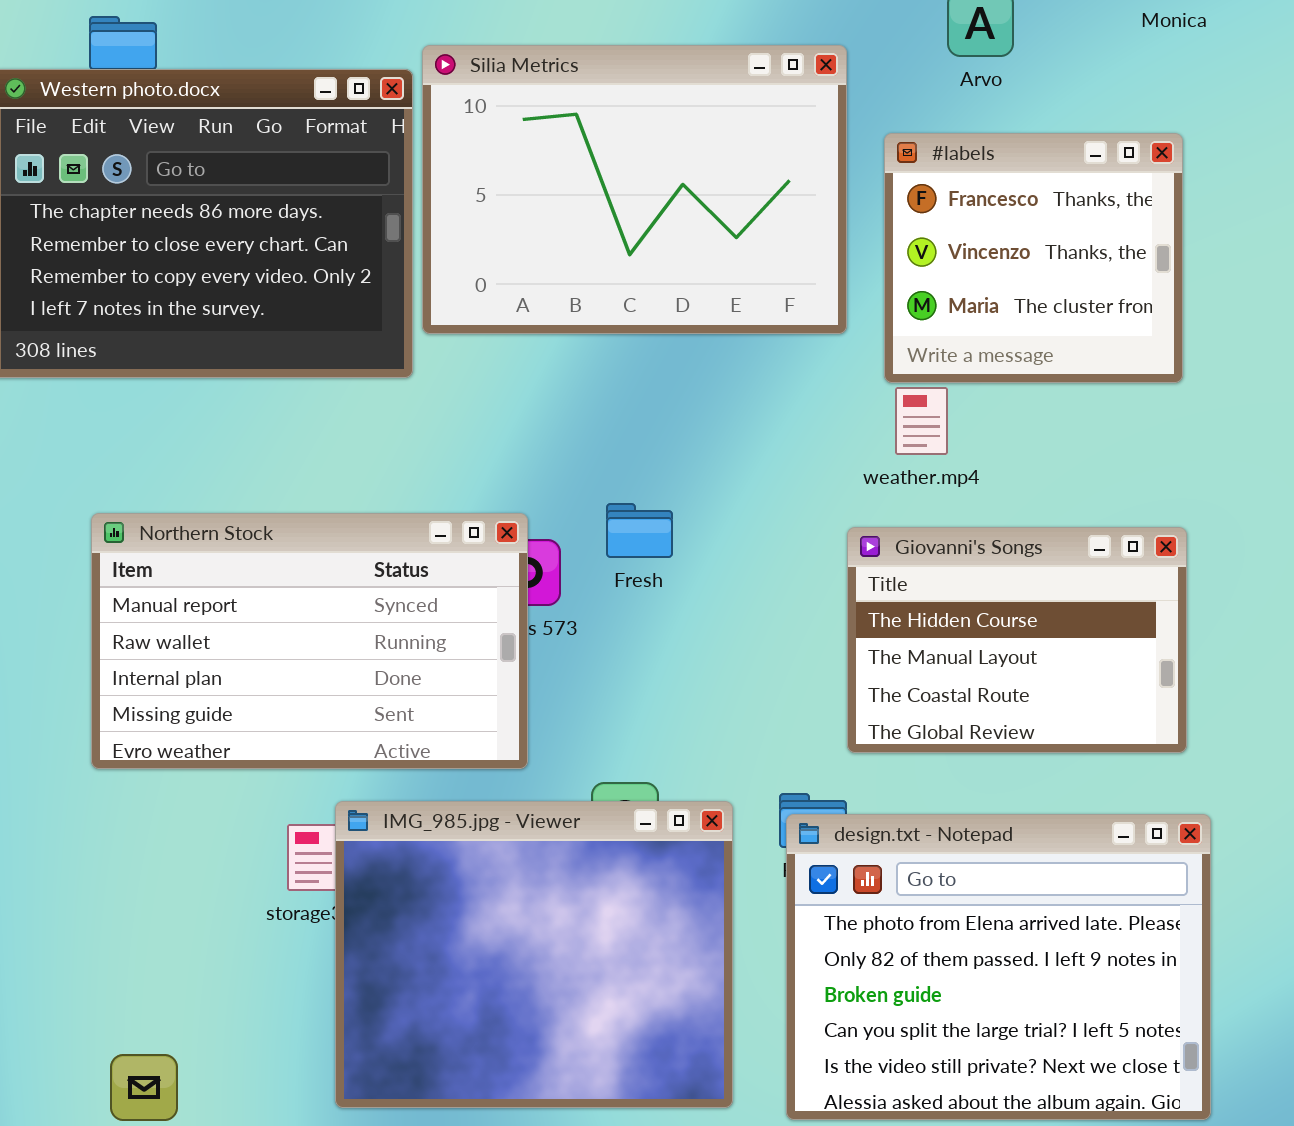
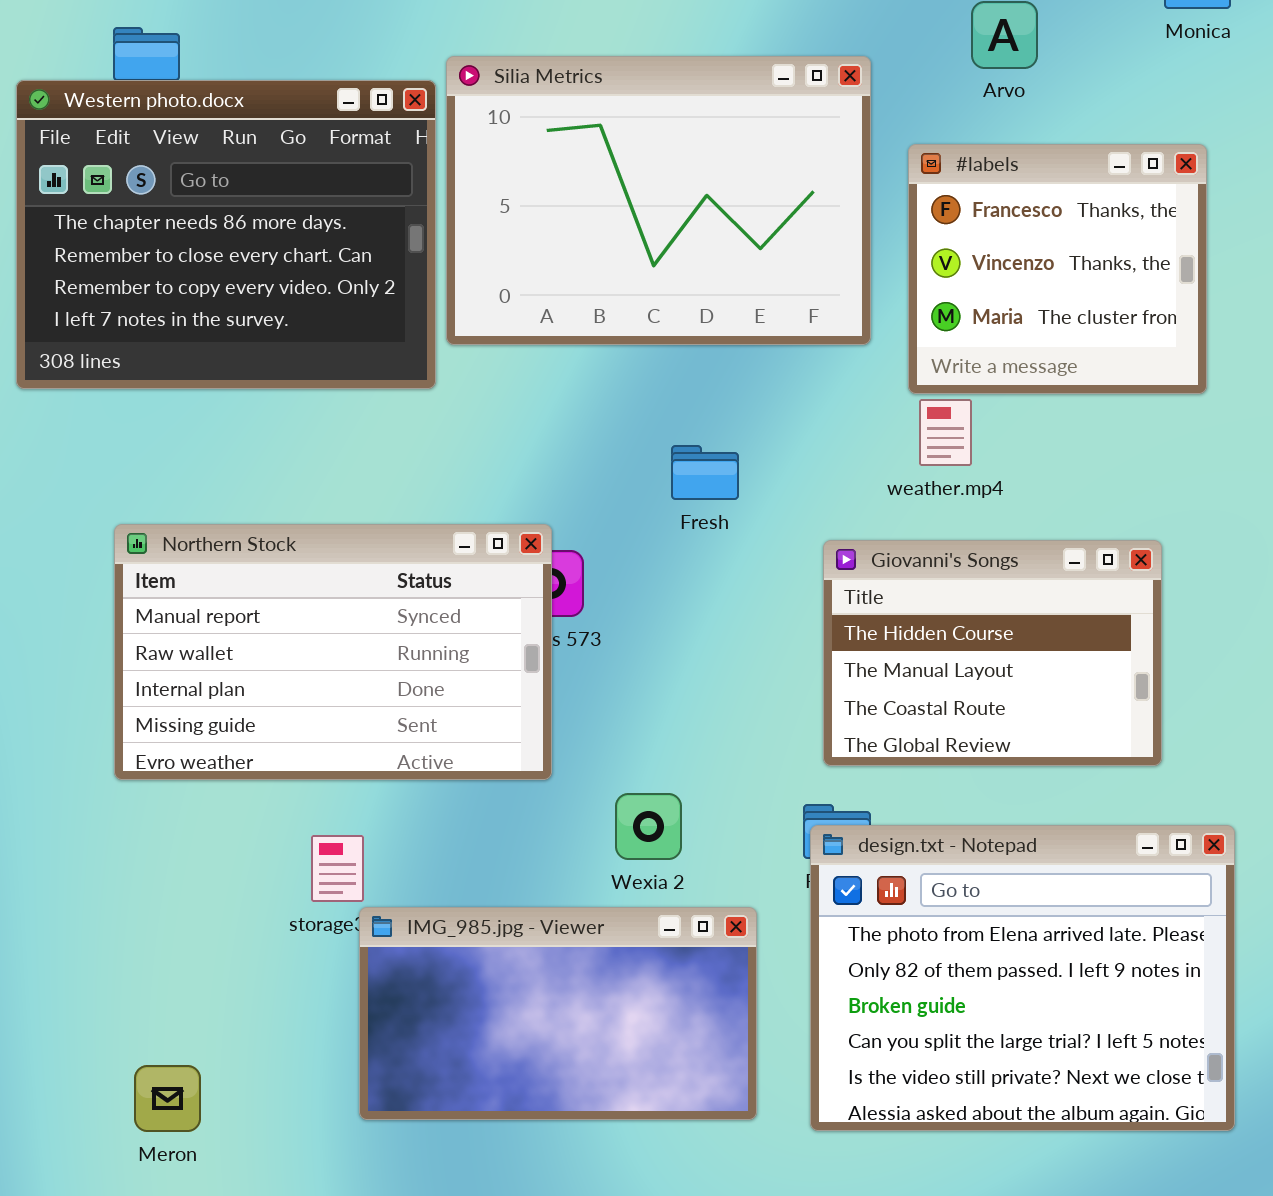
Fresh: [606,503,673,558] -> [671,445,739,500], moved
Giovanni's Songs: [847,527,1187,753] -> [823,540,1162,766], moved
IMG_985.jpg - Viewer: [335,801,733,1108] -> [359,907,757,1120], resized

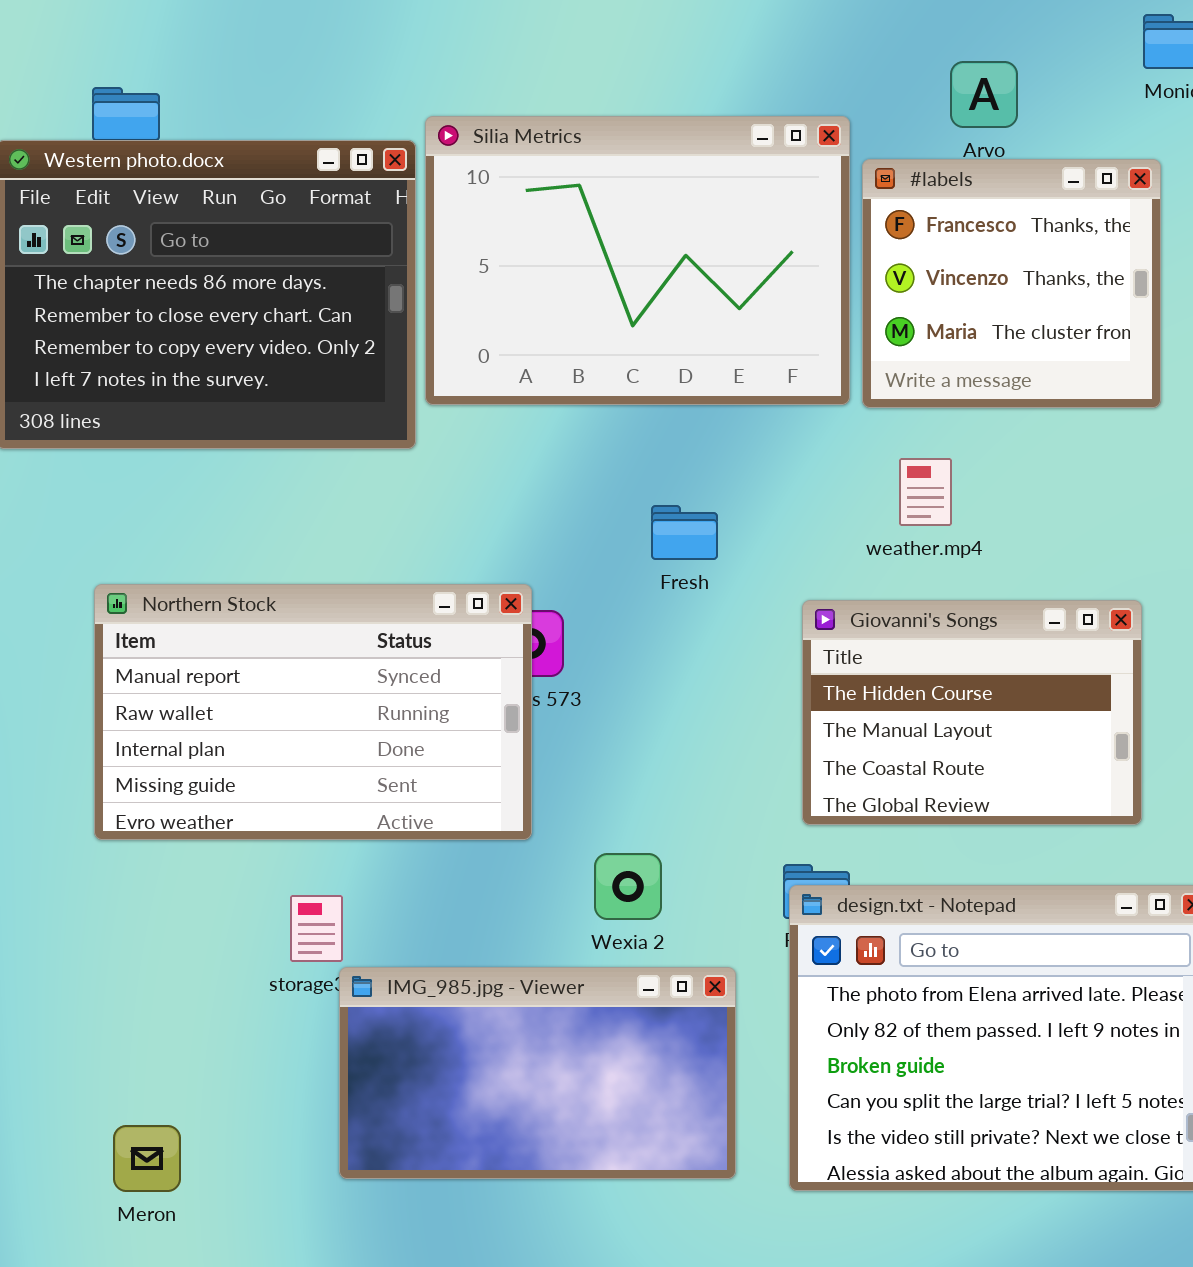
#labels: [908,144,1207,394] -> [862,159,1161,408], moved

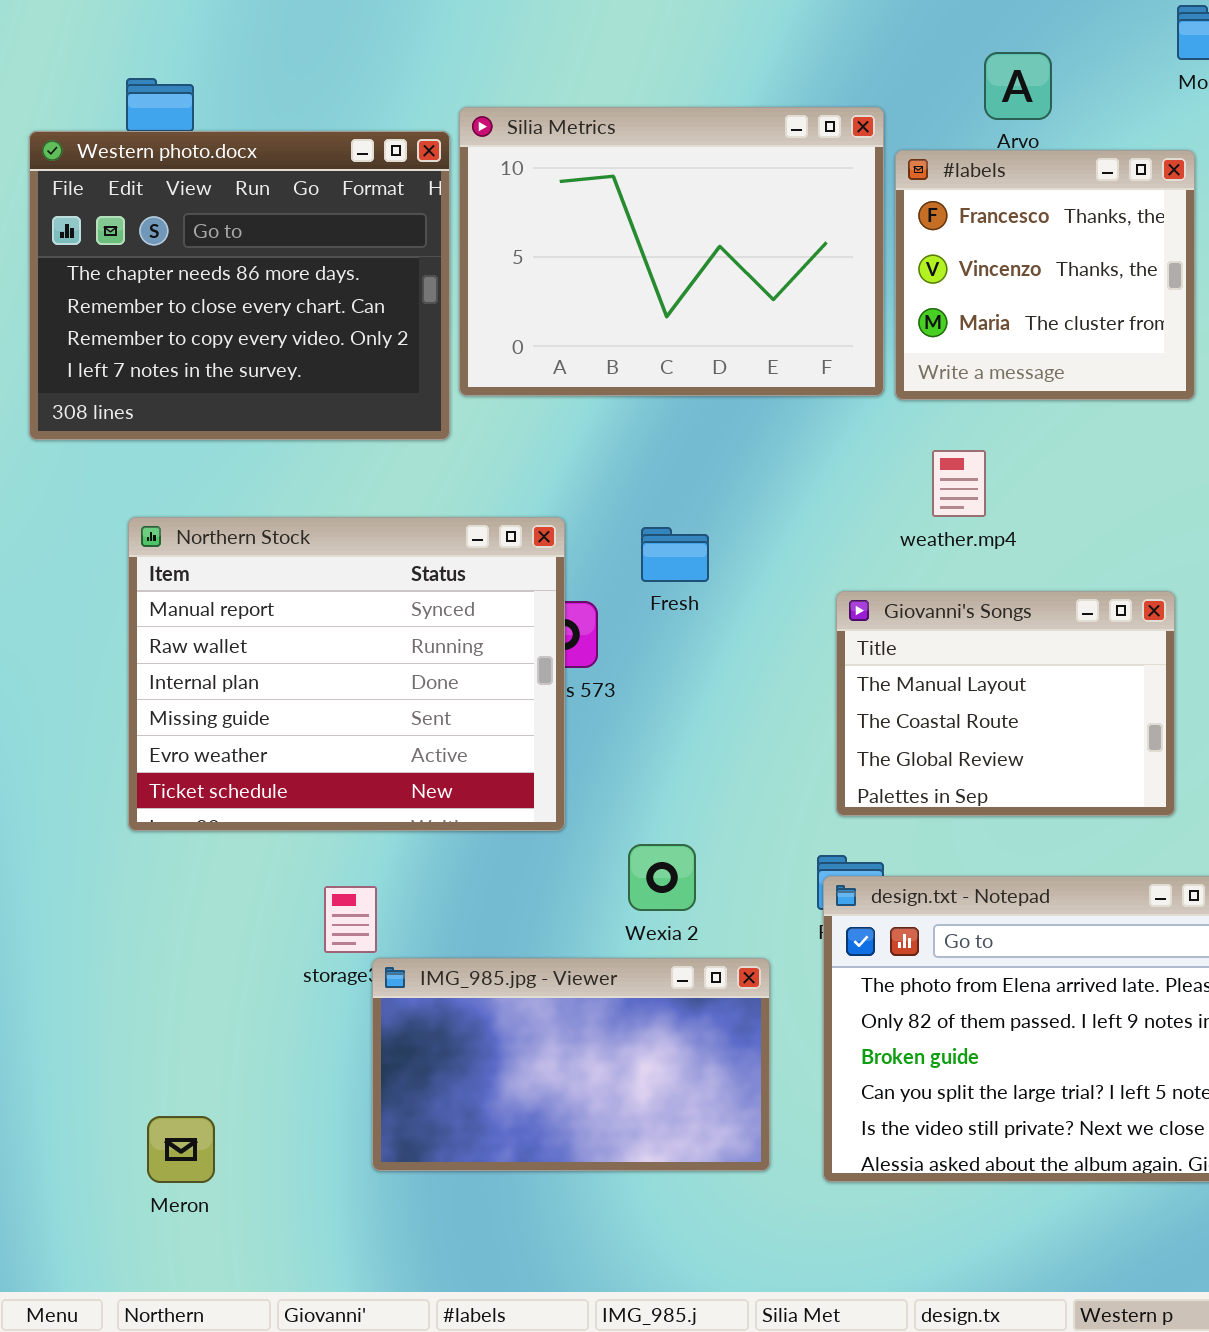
Fresh: [651,505,718,560] -> [641,527,709,582], moved
Northern Stock: [94,584,532,840] -> [128,517,565,831], resized
Giovanni's Songs: [802,600,1142,825] -> [836,591,1175,816], scrolled down 1 row

